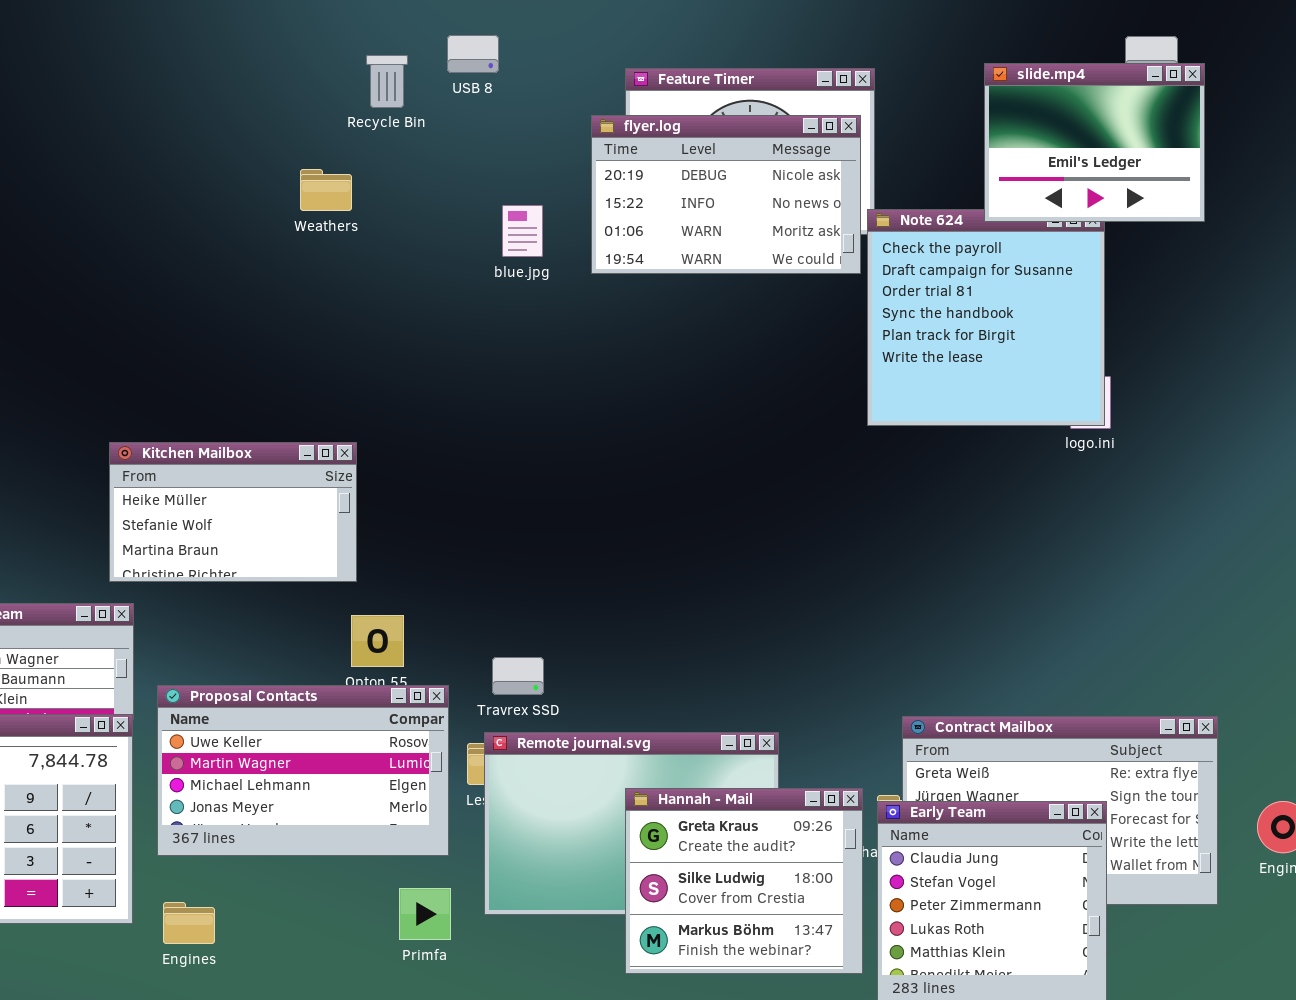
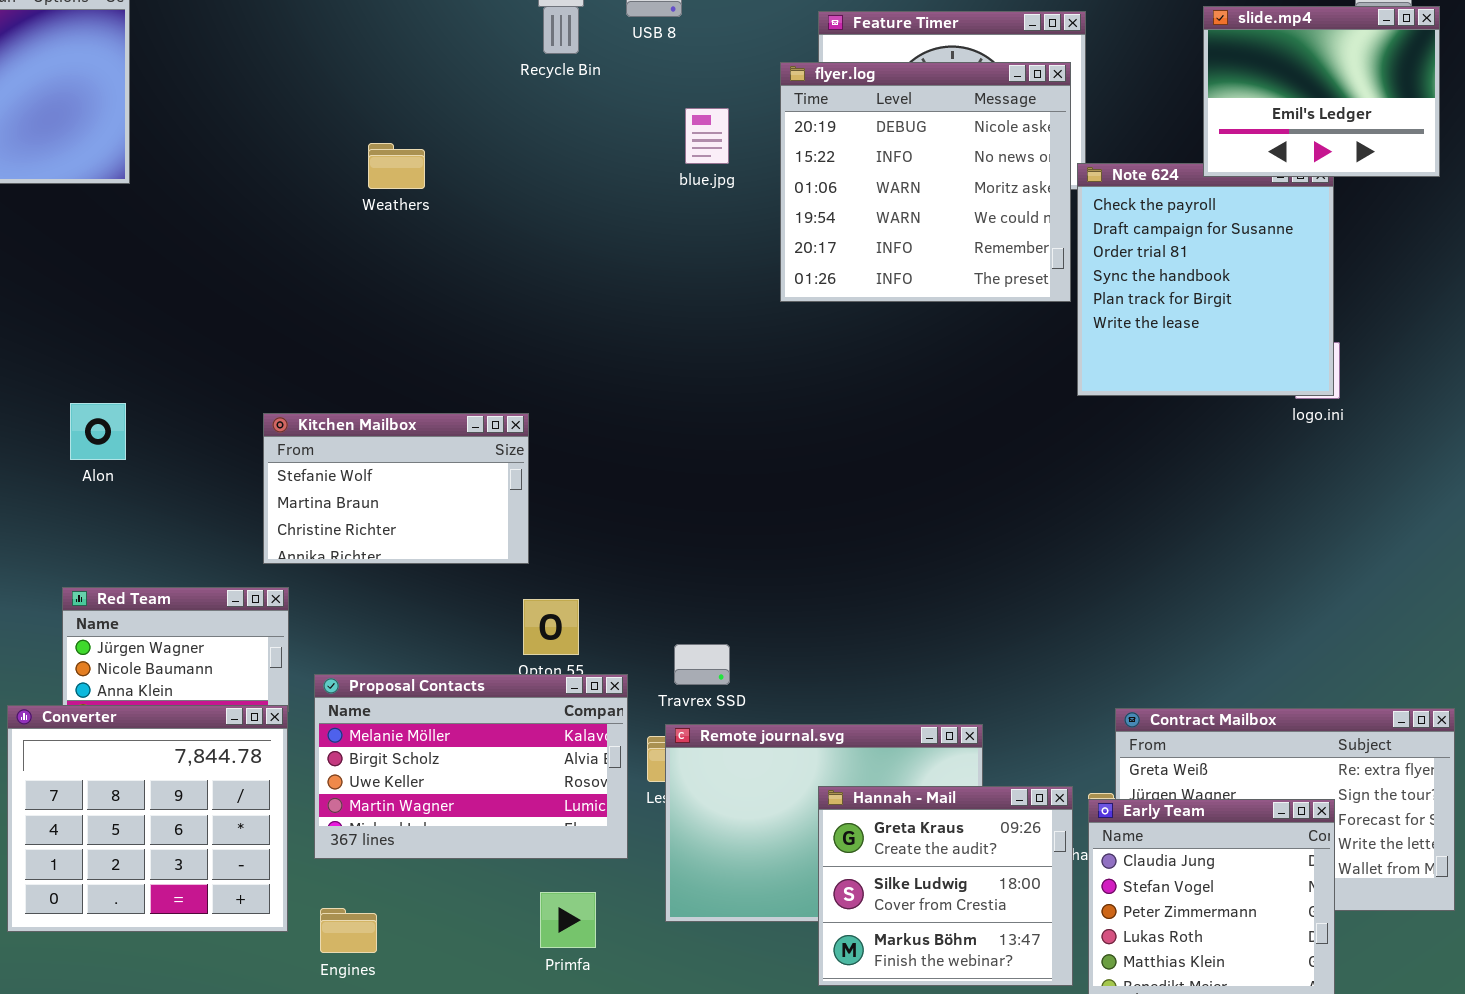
flyer.log: [591,115,861,274] -> [780,62,1071,302], resized
Weathers: [300,169,352,211] -> [368,143,425,189], moved
blue.jpg: [502,205,543,257] -> [685,108,729,164], moved
Kitchen Mailbox: [109,442,357,582] -> [263,413,529,564], scrolled down 1 row
Proposal Contacts: [157,685,449,856] -> [314,674,628,859], scrolled up 2 rows
Primfa: [399,888,451,940] -> [540,892,596,948], moved

